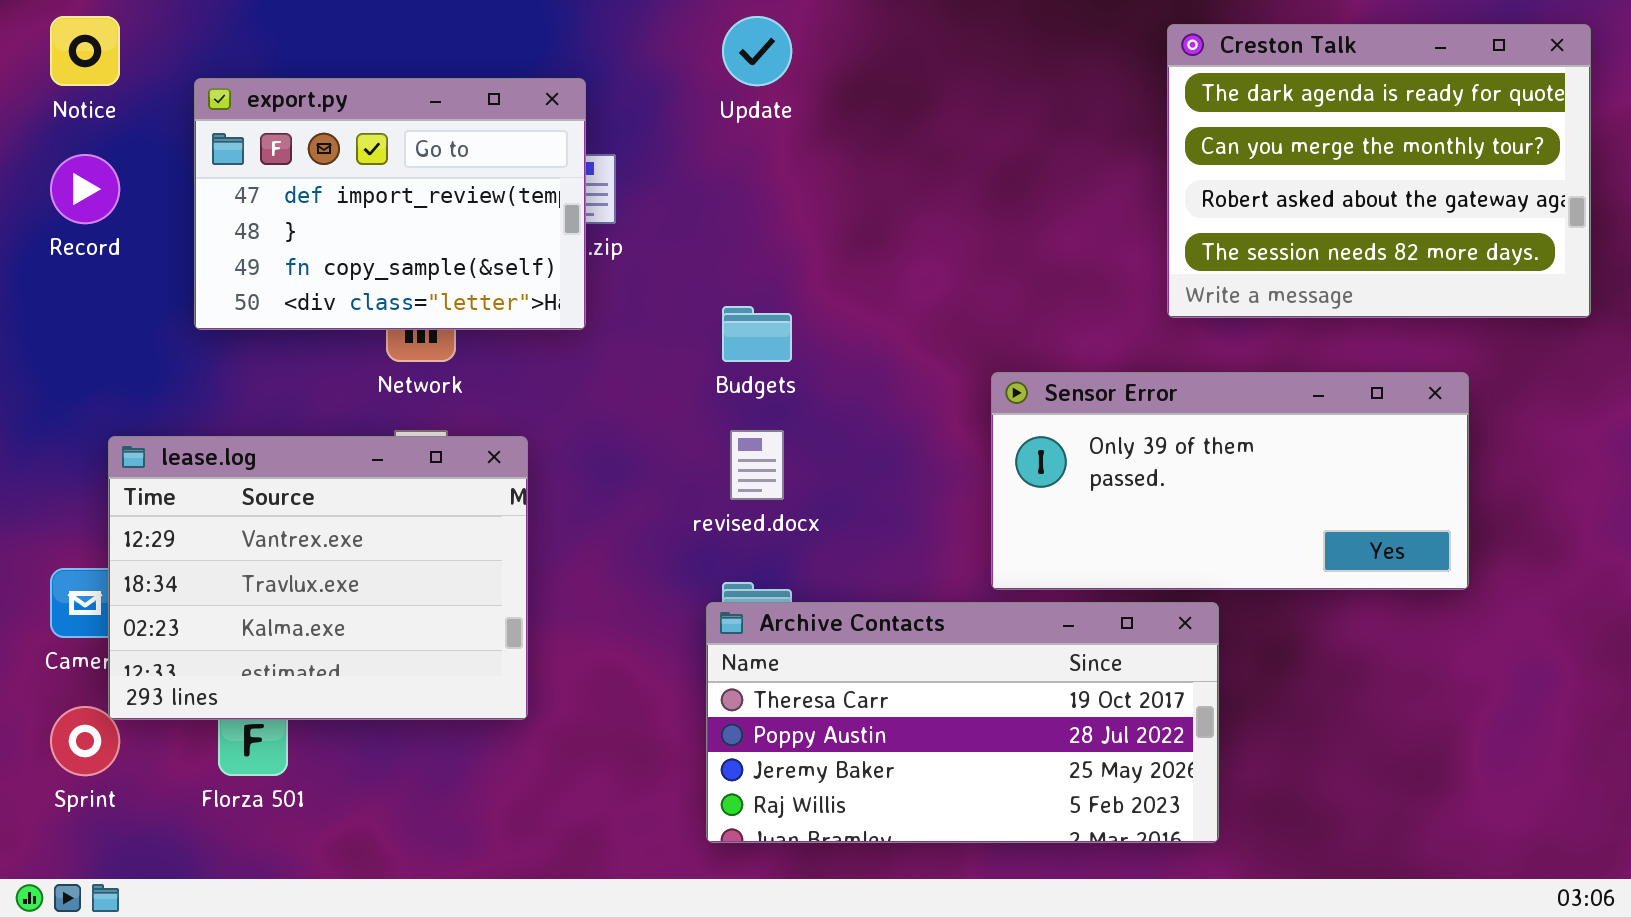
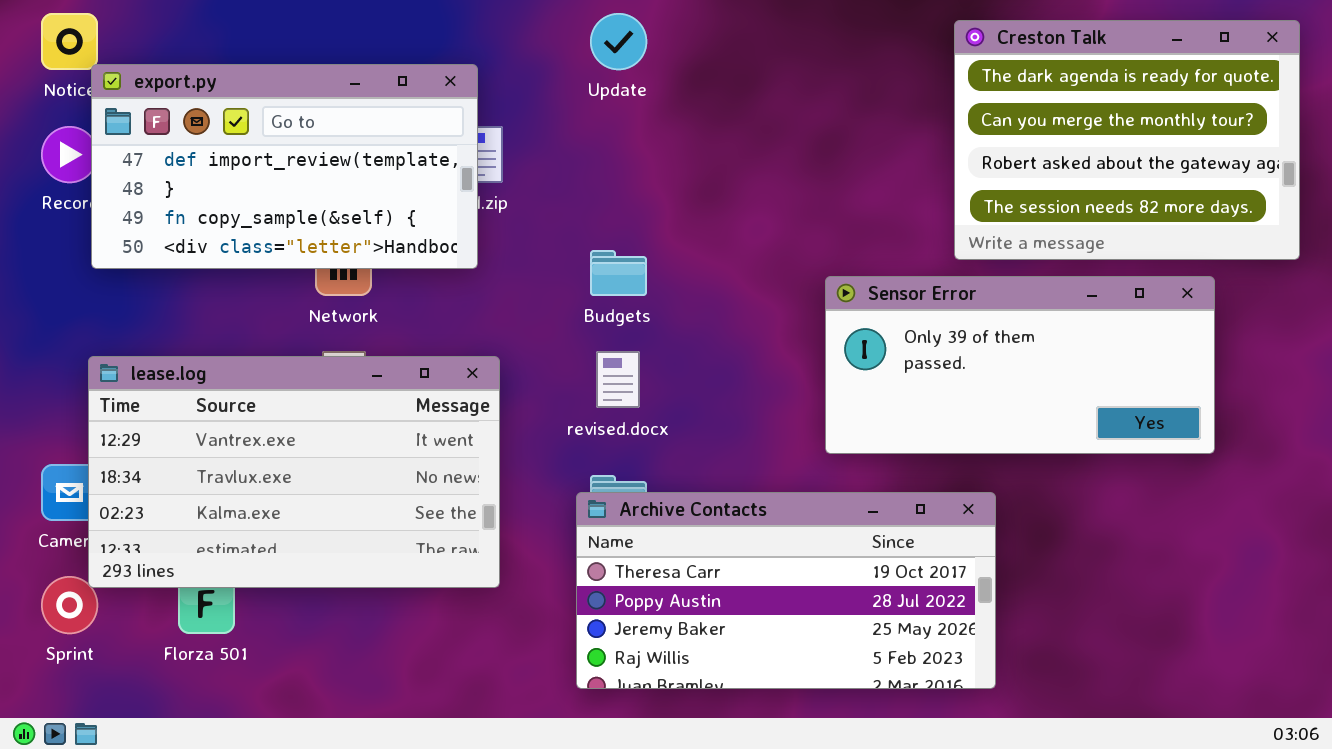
export.py: [194,78,586,330] -> [91,64,478,269], resized
Sensor Error: [991,372,1469,590] -> [825,276,1215,454], moved
lease.log: [108,436,528,720] -> [88,356,500,588], resized

